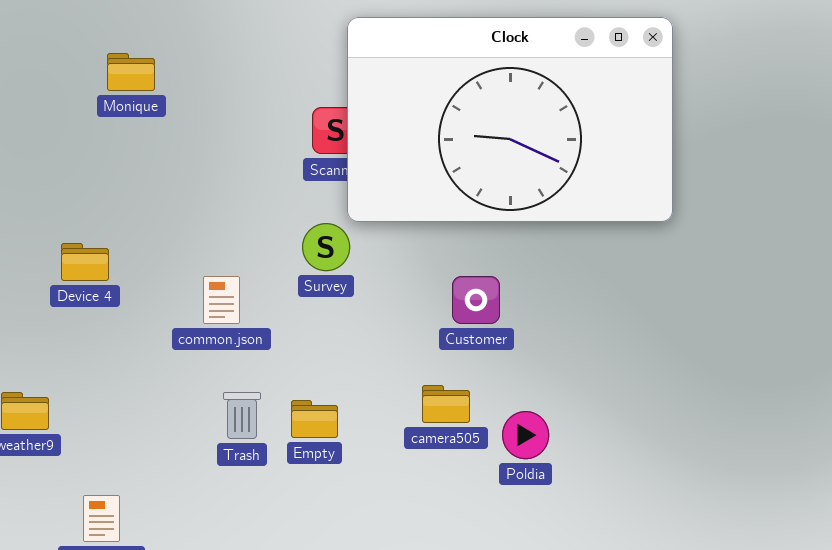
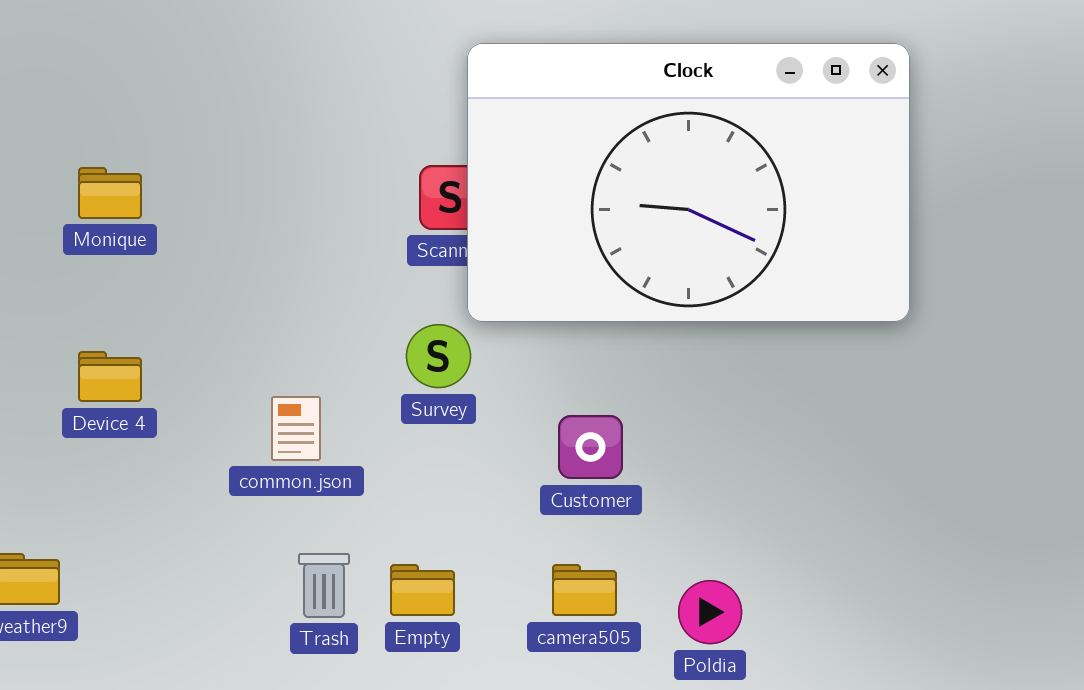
Monique: [107,53,155,91] -> [78,167,142,219], moved
Customer: [452,276,500,324] -> [558,415,623,479], moved
camera505: [422,385,470,423] -> [552,564,617,616], moved

